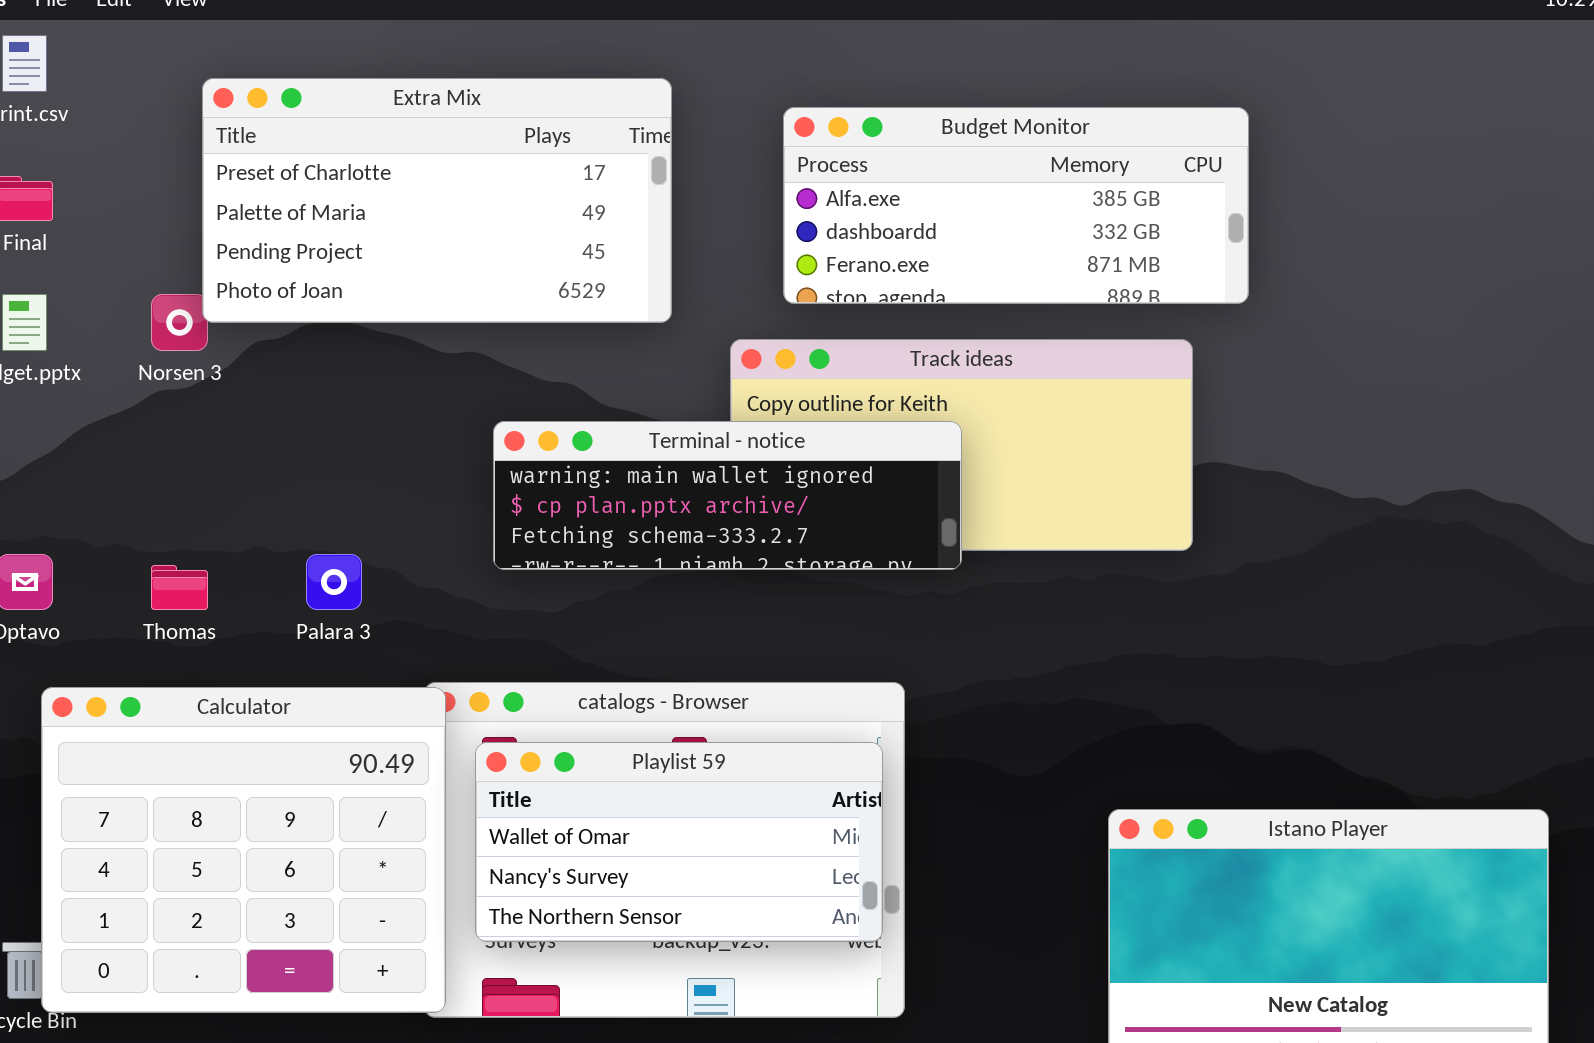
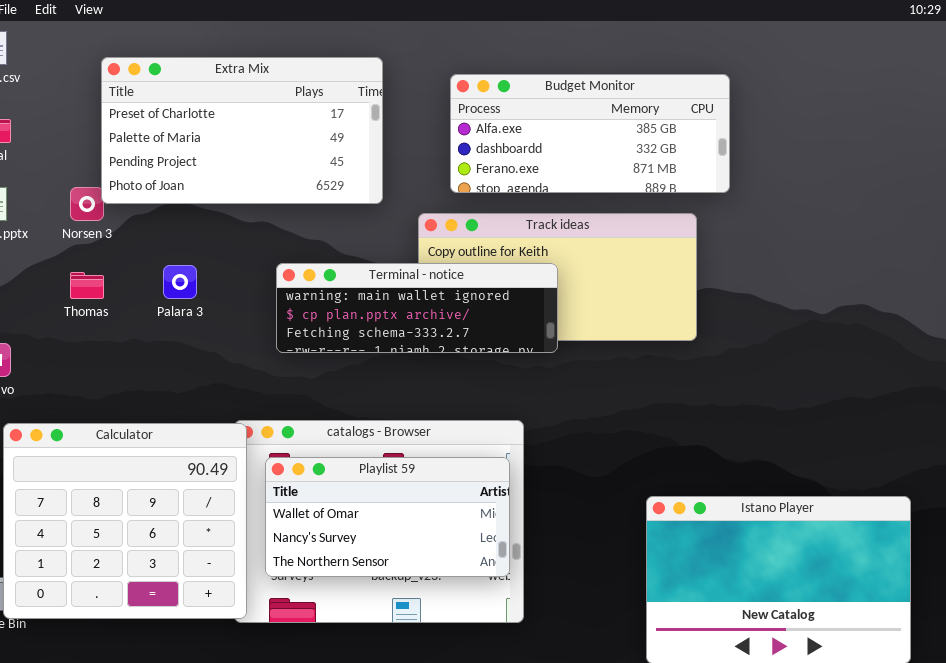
Palara 3: [306,554,362,610] -> [163,265,197,299], moved
Thomas: [151,565,208,610] -> [70,272,104,299], moved

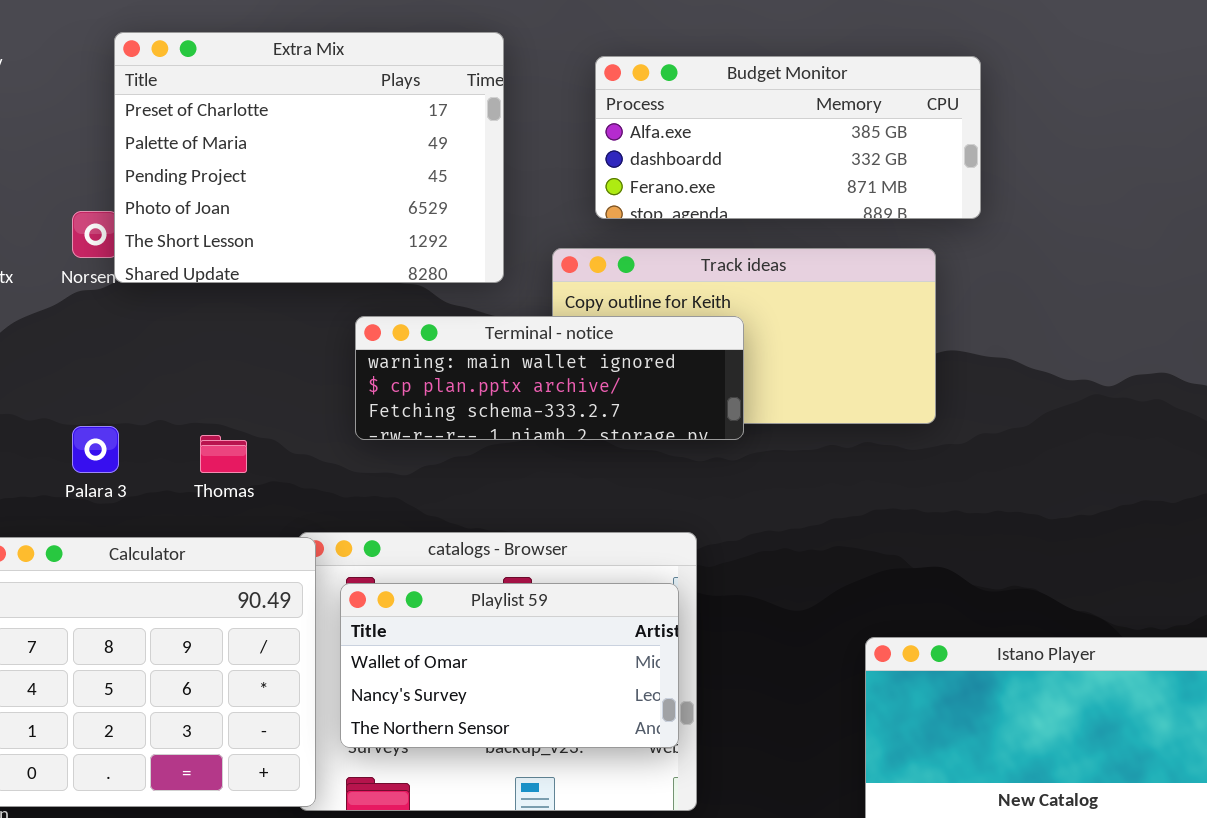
Extra Mix: [101,57,383,204] -> [114,32,504,283], resized
Palara 3: [163,265,197,299] -> [72,426,119,473], moved
Thomas: [70,272,104,299] -> [200,435,247,473], moved

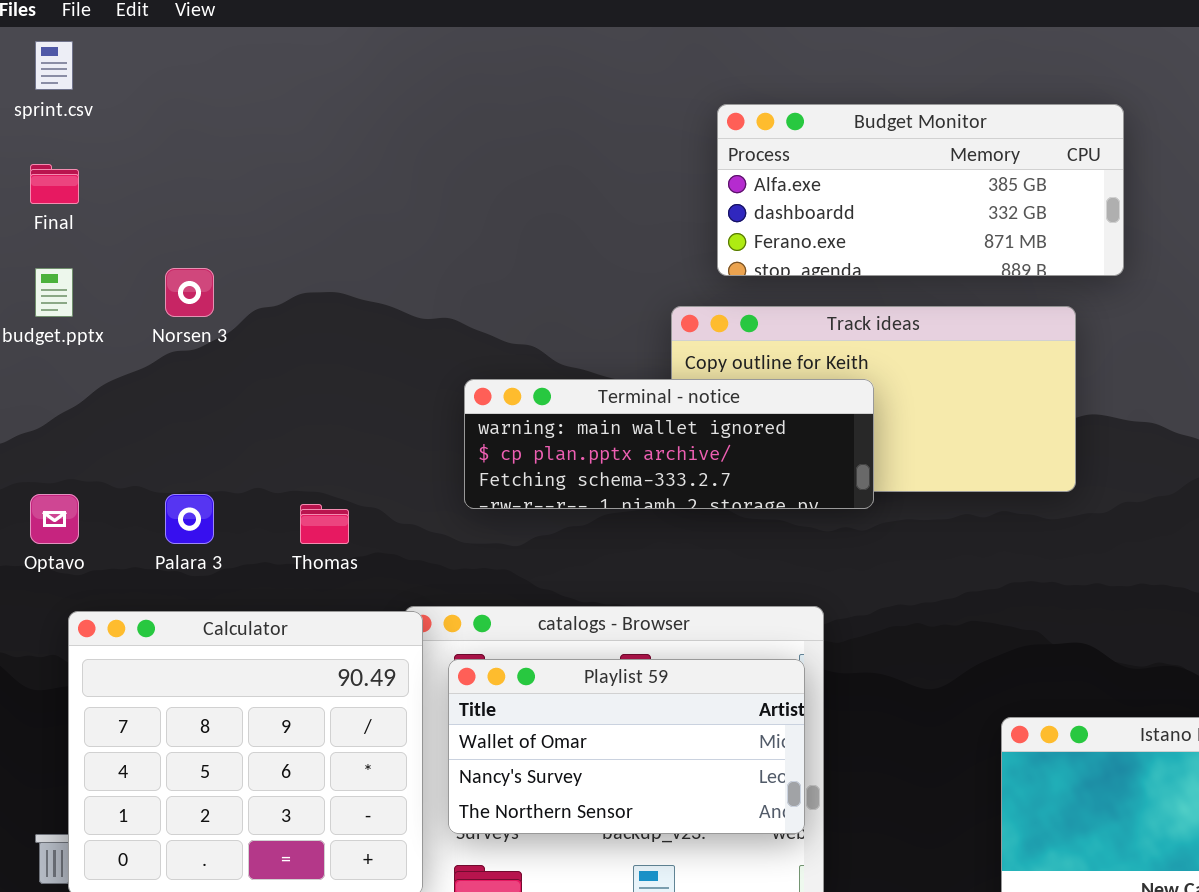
Extra Mix: [114,32,504,283] -> none, closed

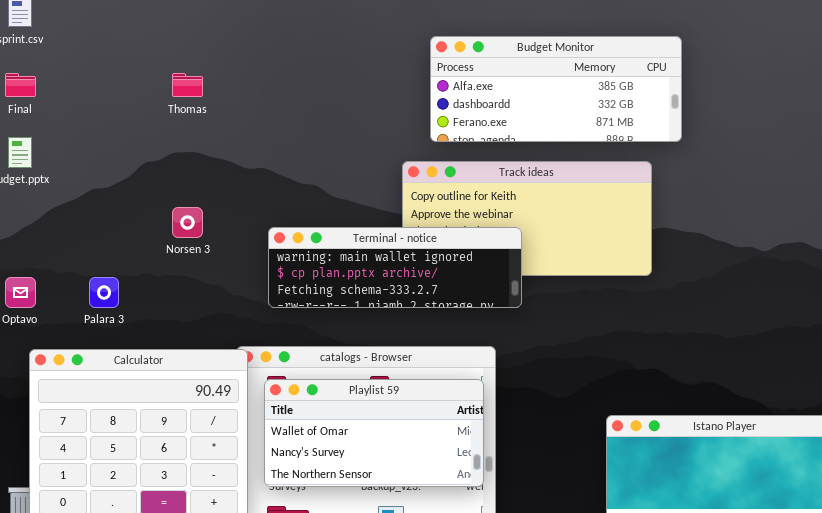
Norsen 3: [165,268,214,317] -> [172,207,203,238], moved
Terminal - notice: [464,379,874,509] -> [268,227,522,308], moved
Thomas: [300,504,349,544] -> [172,73,203,97], moved

